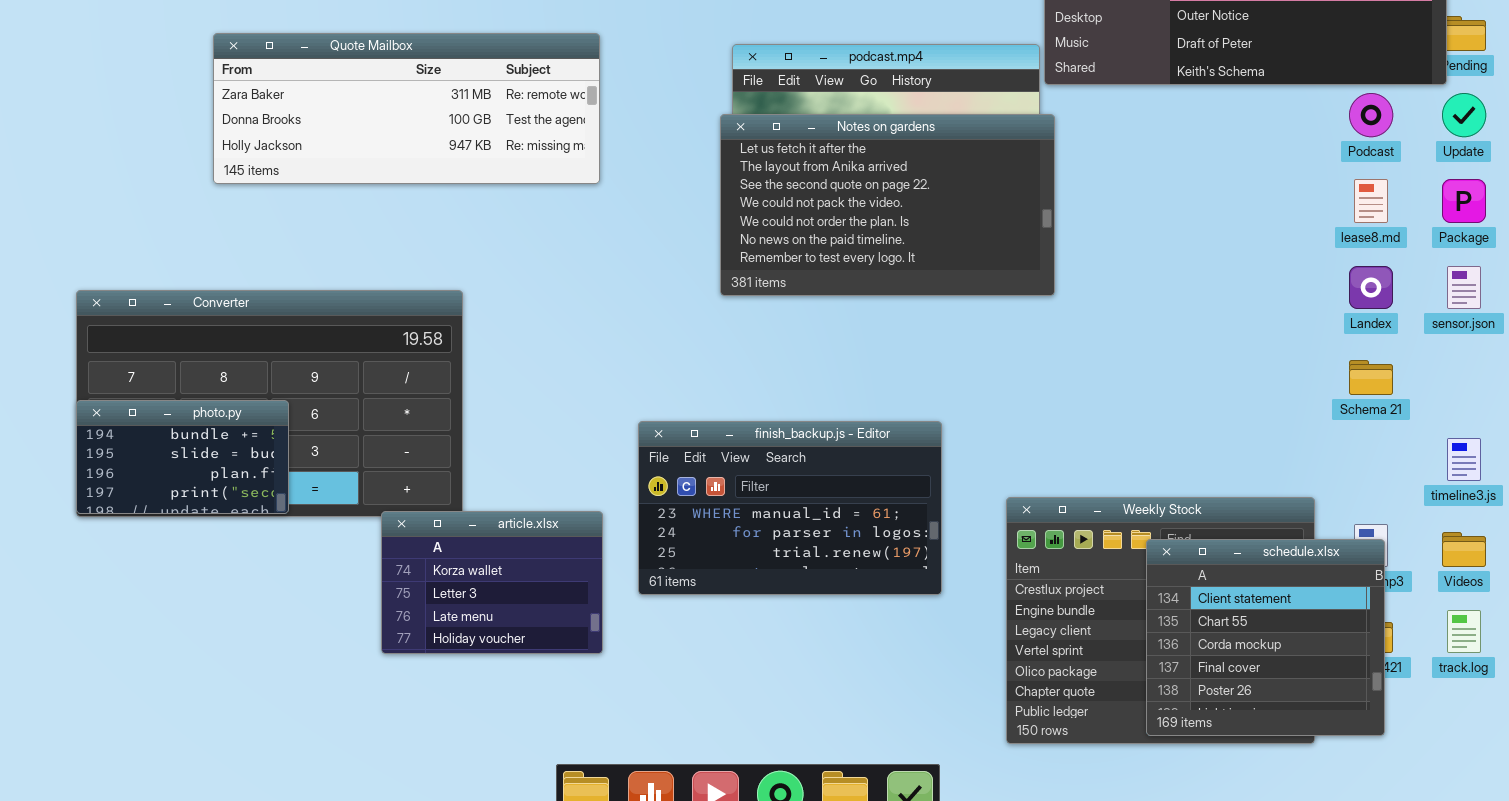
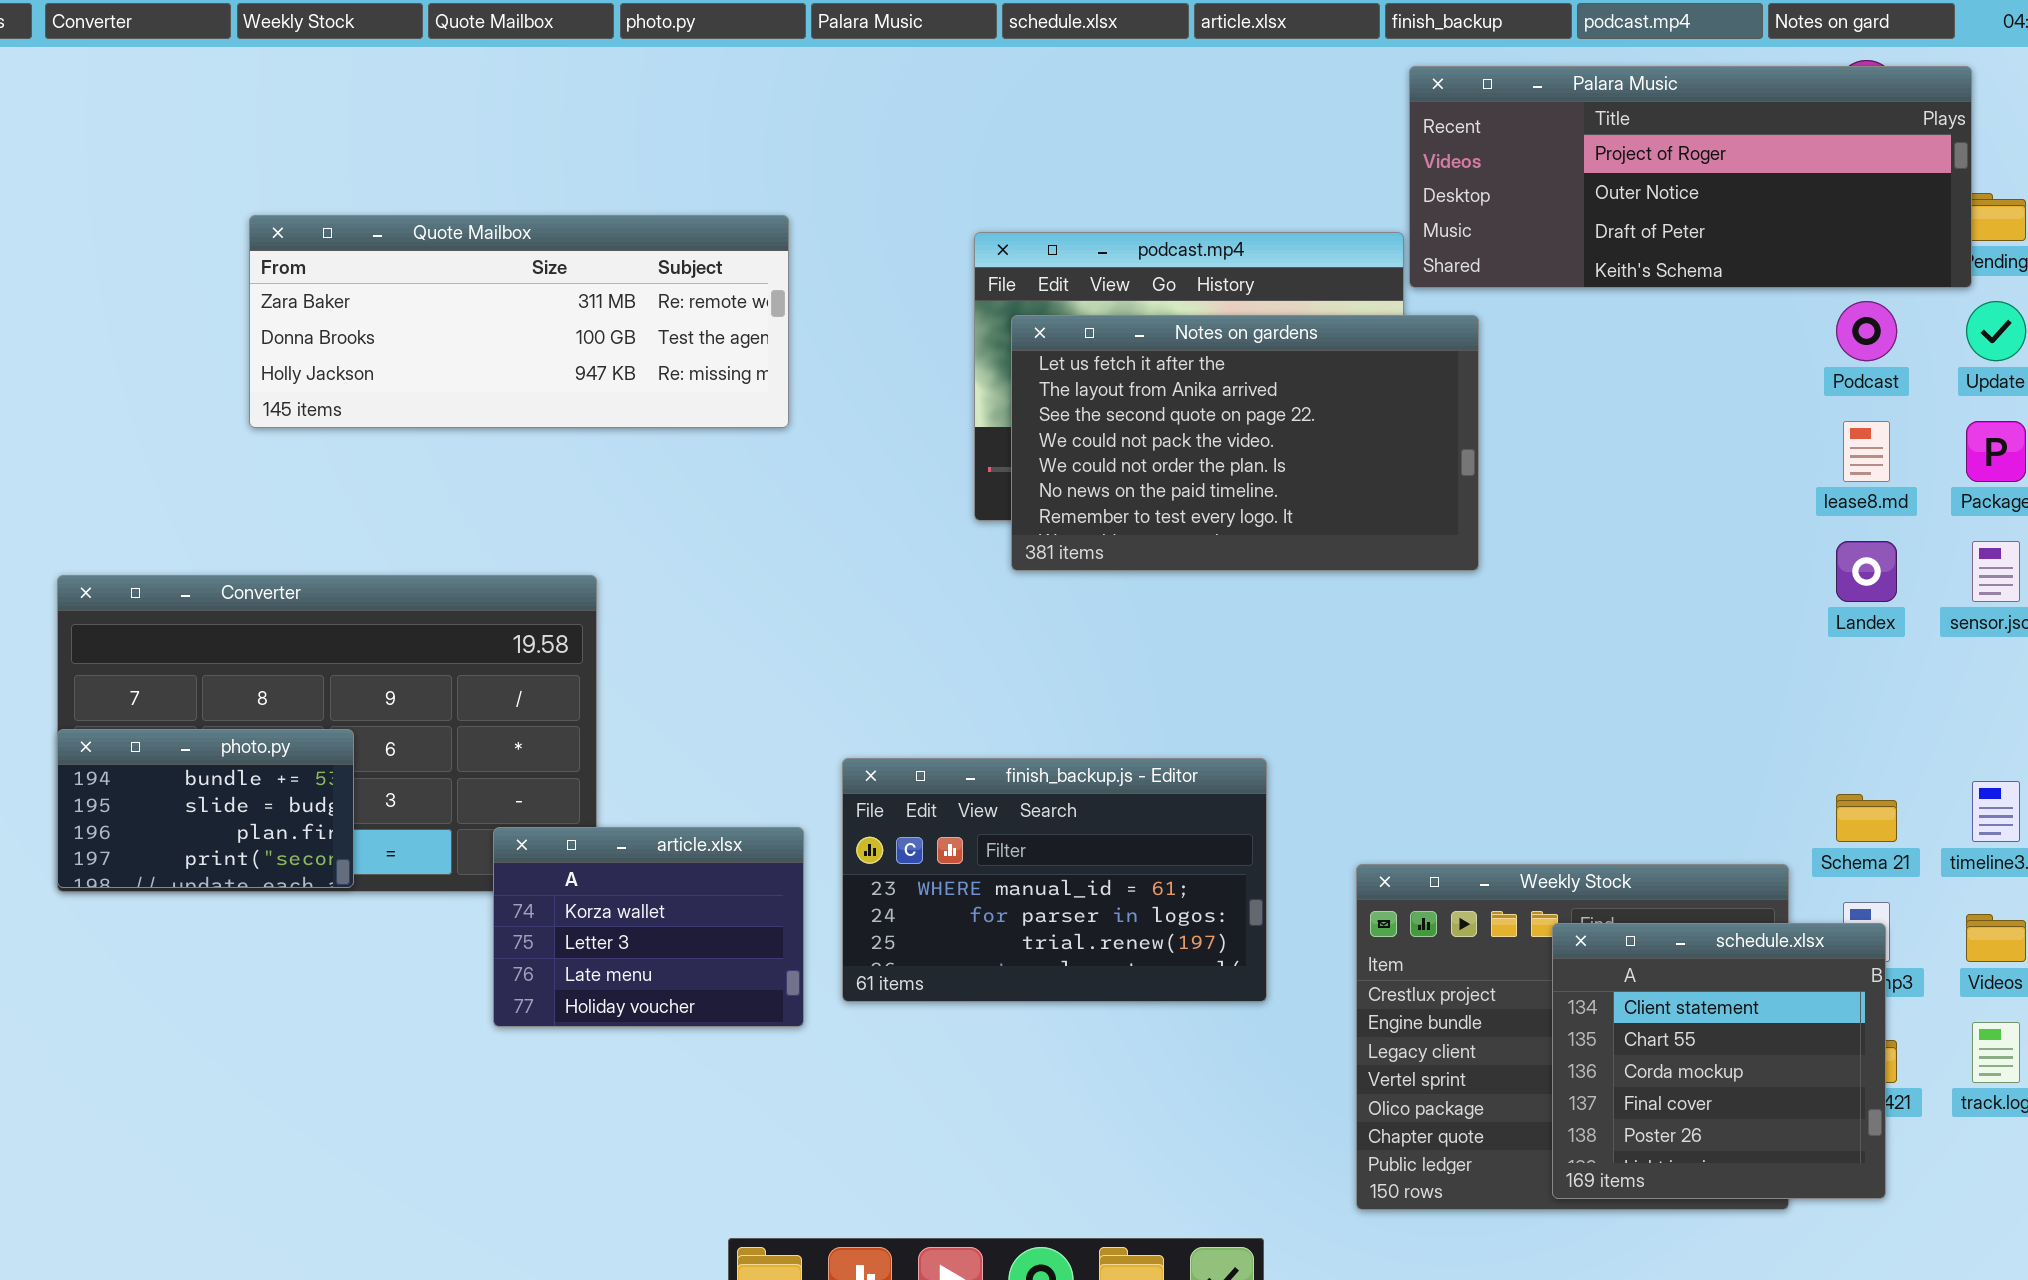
Notes on gardens: [720,114,1055,296] -> [1011,315,1479,571], moved
Schema 21: [1349,360,1393,395] -> [1836,794,1897,842], moved
article.xlsx: [381,511,603,654] -> [493,827,804,1027], moved

